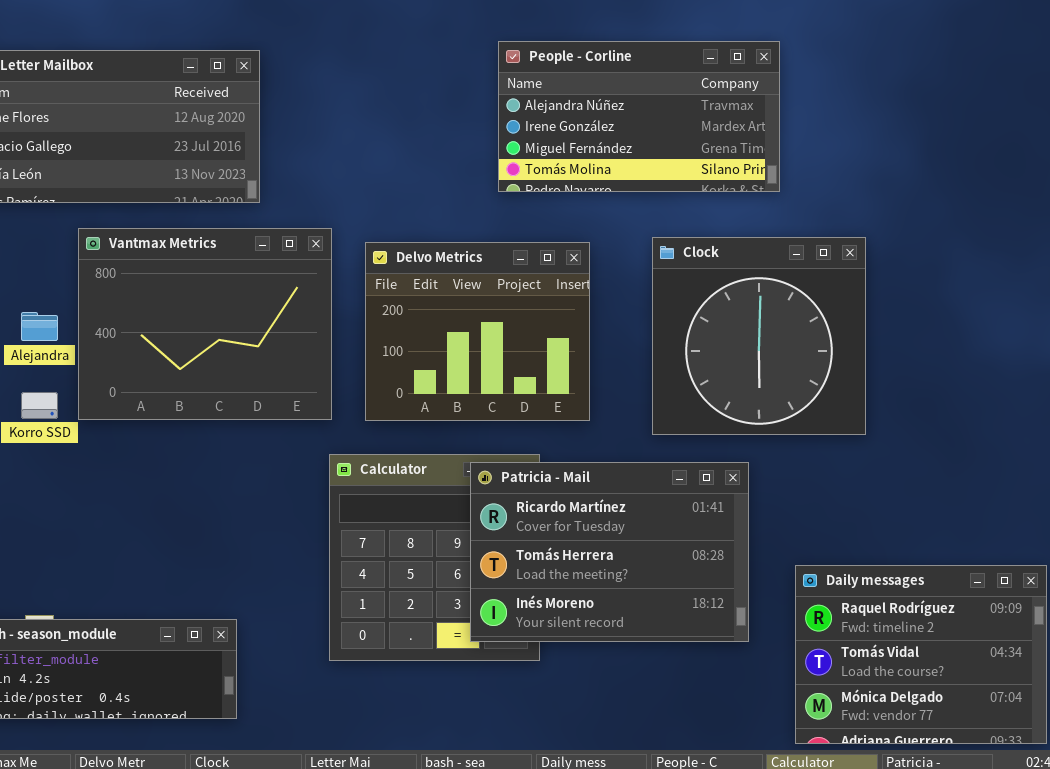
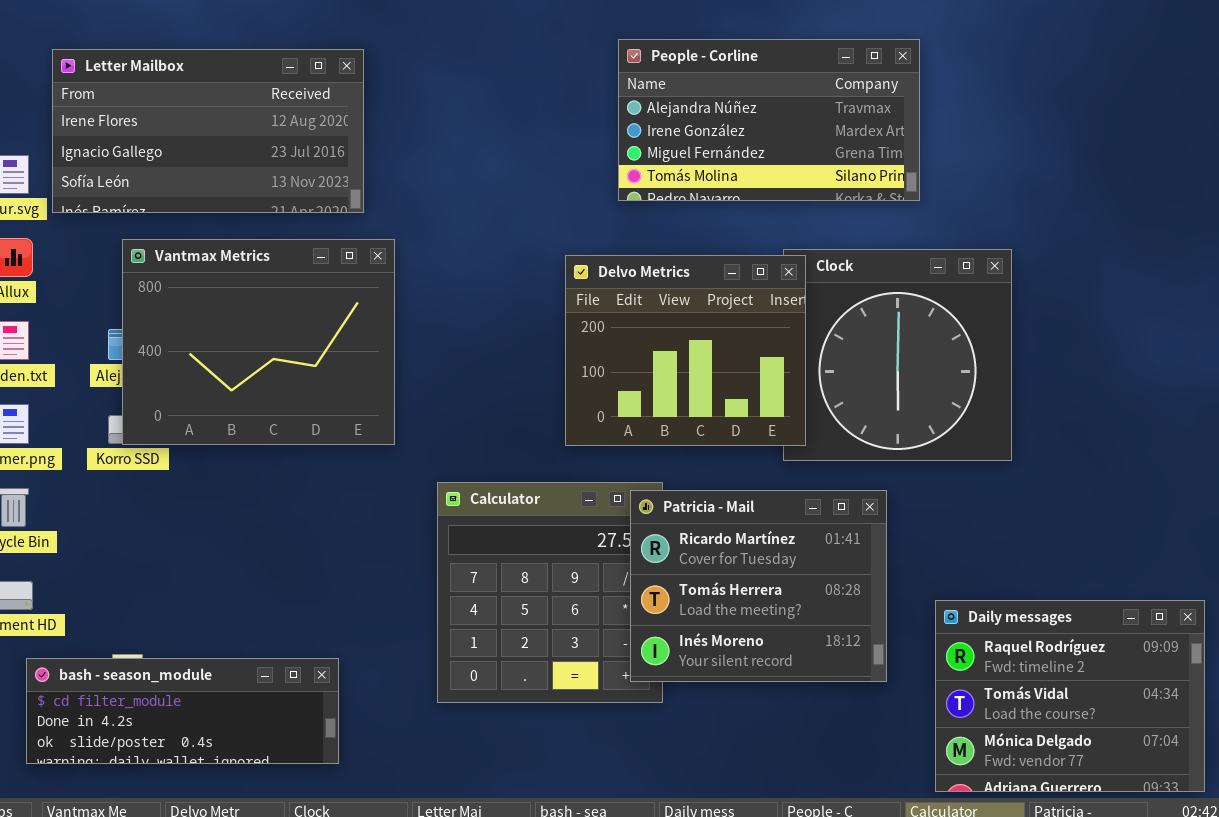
Vantmax Metrics: [78,228,332,420] -> [122,239,395,445], moved
Delvo Metrics: [365,242,590,421] -> [565,255,806,446], moved
Patricia - Mail: [470,462,749,642] -> [630,490,887,682], resized

